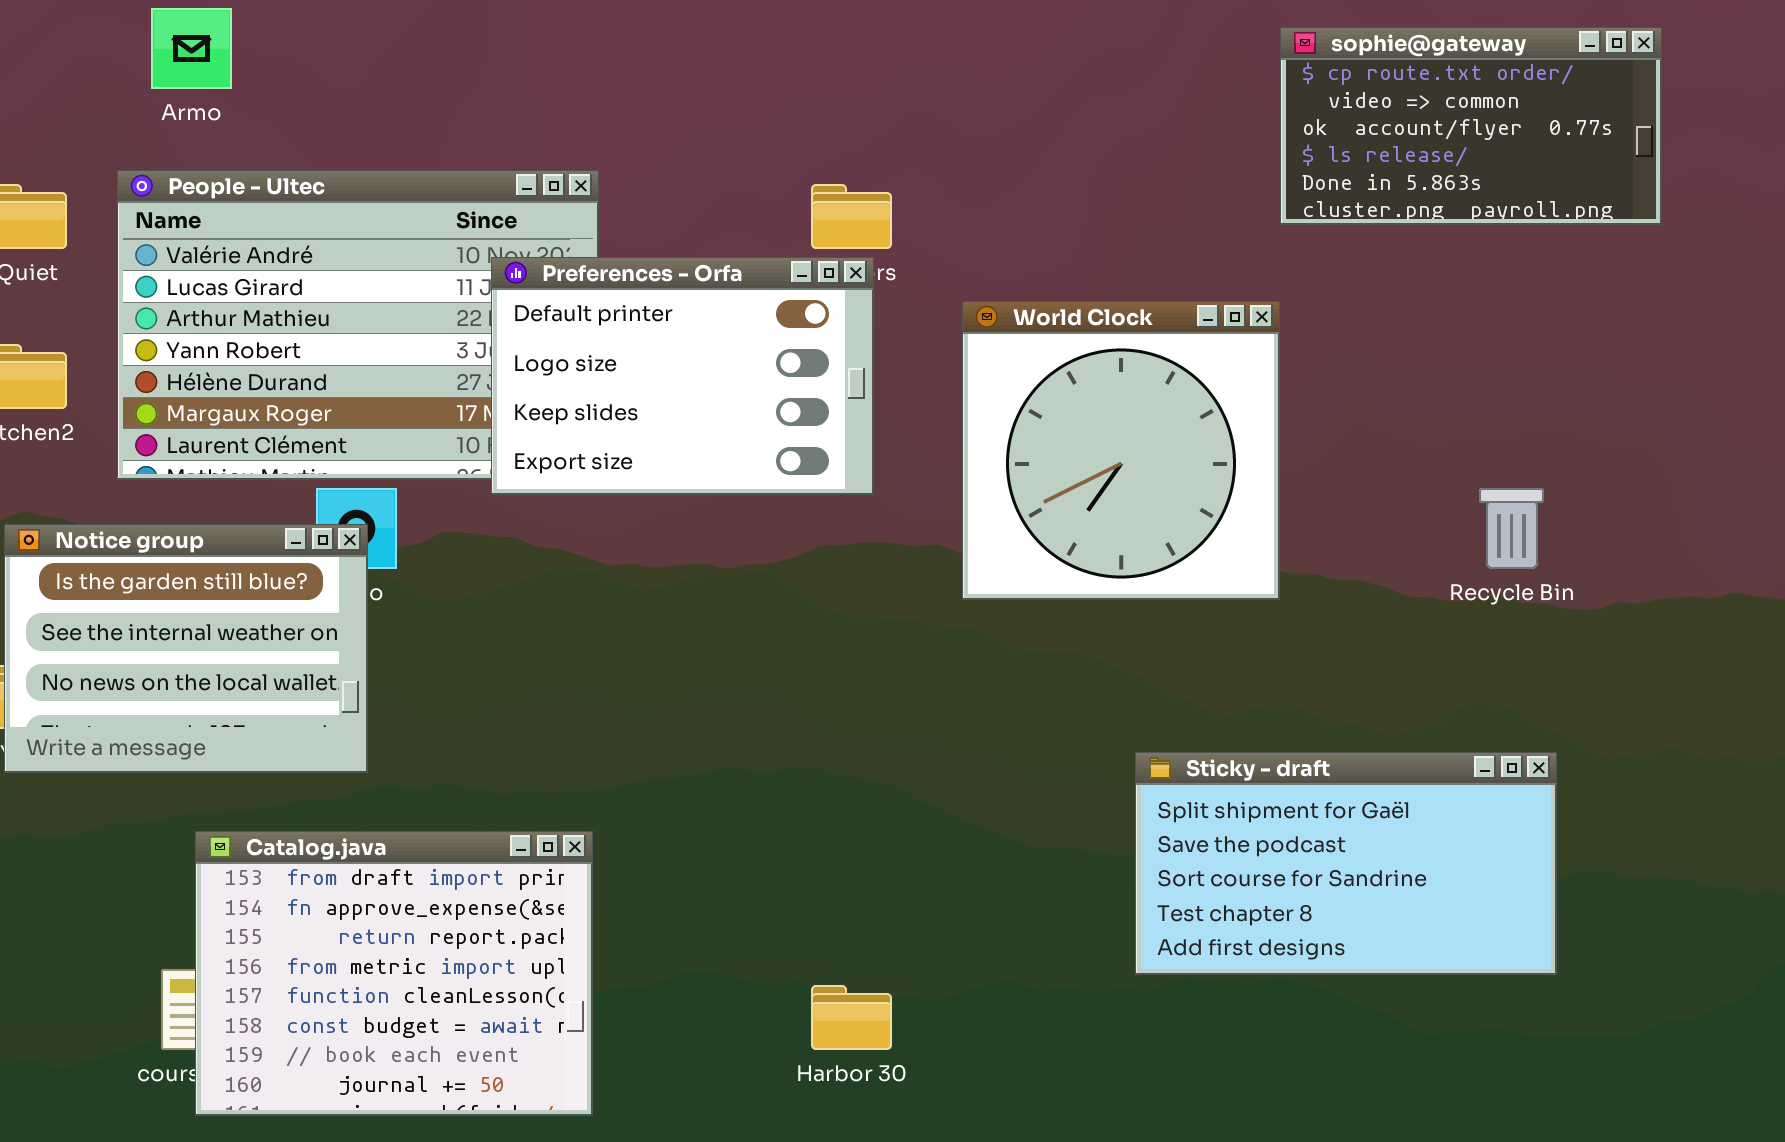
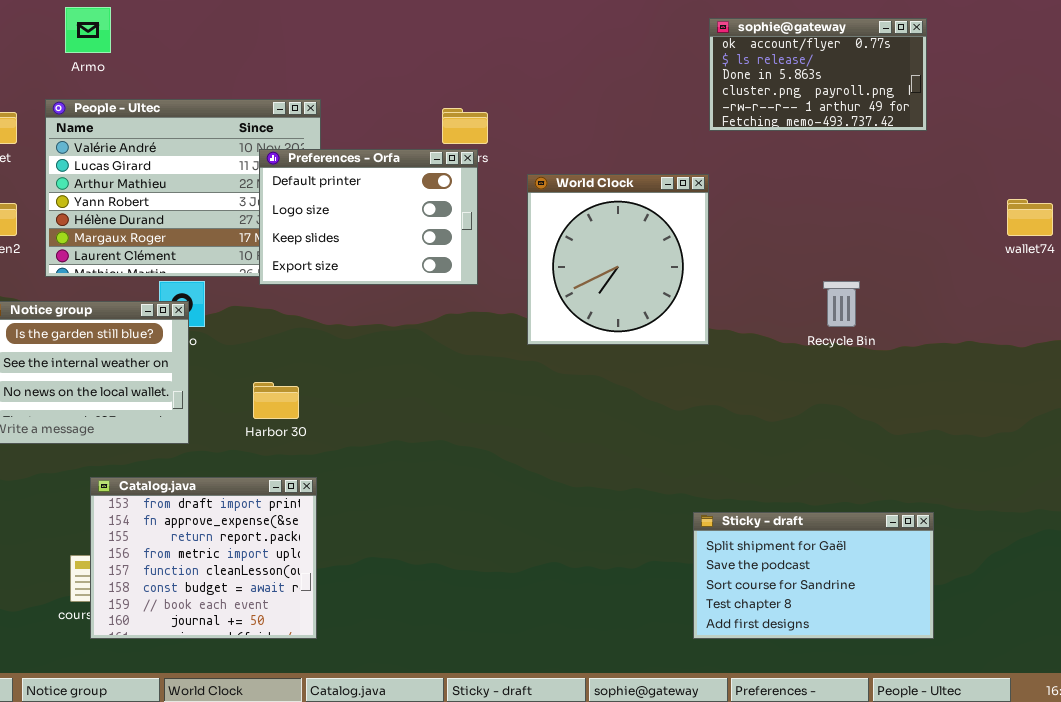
sophie@gateway: [1280,27,1662,225] -> [709,18,927,131], scrolled down 2 rows
Sticky - draft: [1135,752,1557,975] -> [693,512,934,639], moved
Harbor 30: [811,985,892,1050] -> [253,382,299,419], moved

